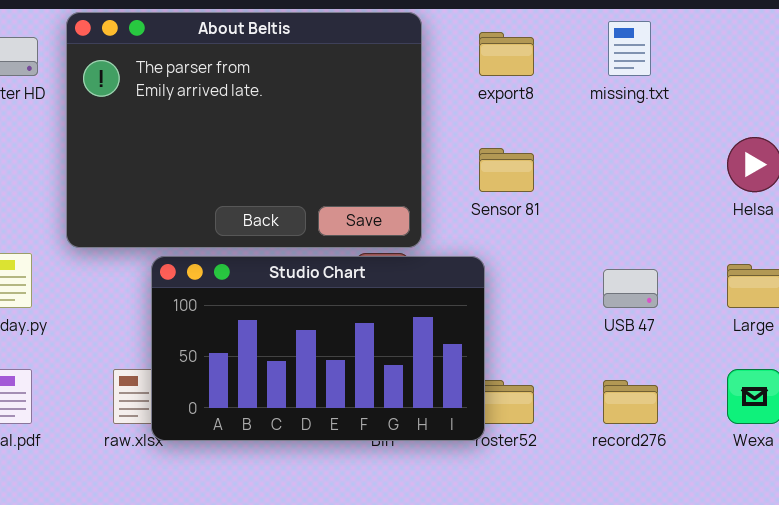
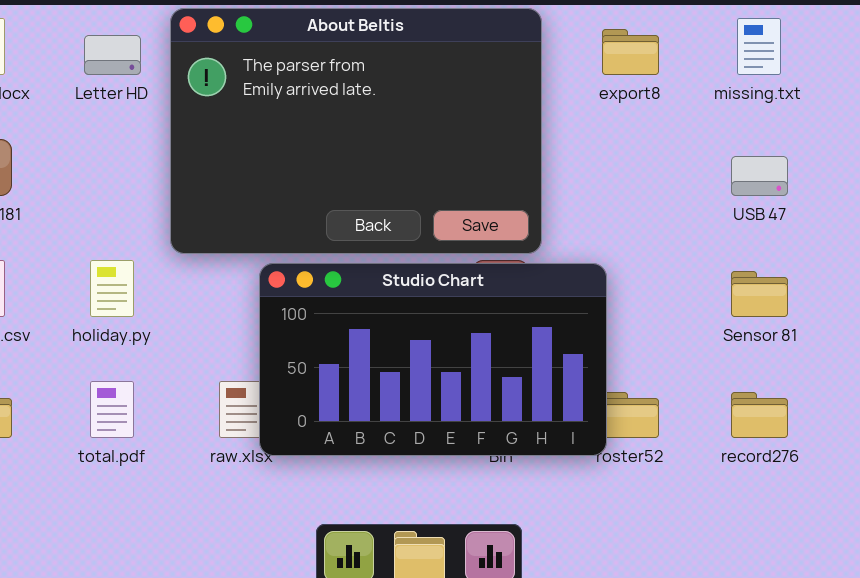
Sensor 81: [479,148,534,192] -> [731,271,788,317], moved
USB 47: [603,269,658,308] -> [731,156,788,196], moved

